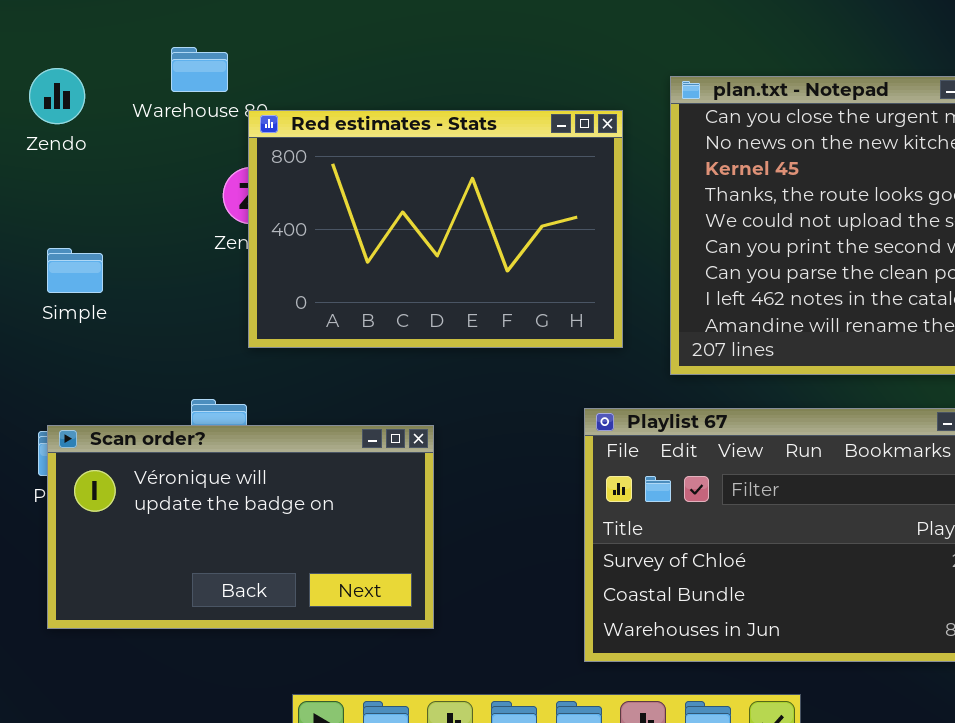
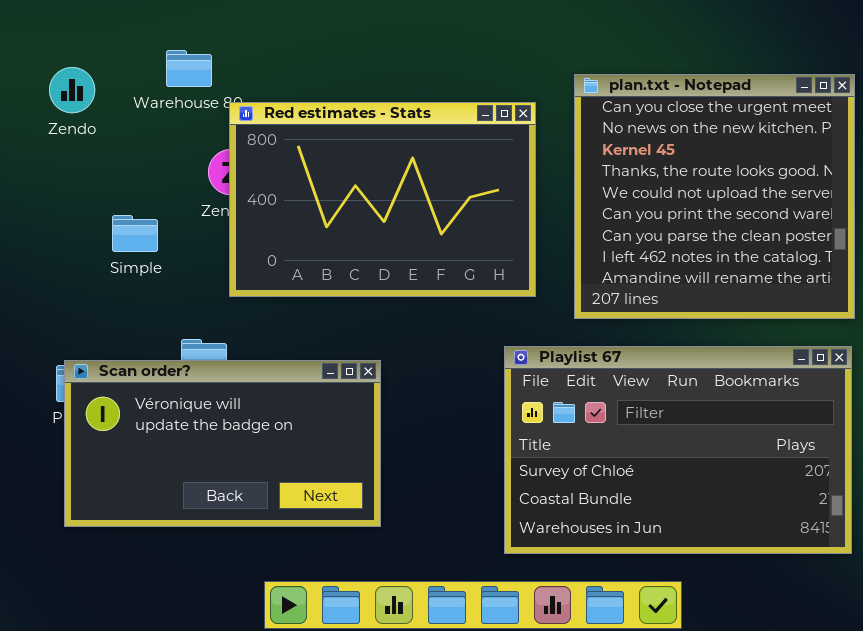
Simple: [47,248,103,293] -> [112,215,158,252], moved

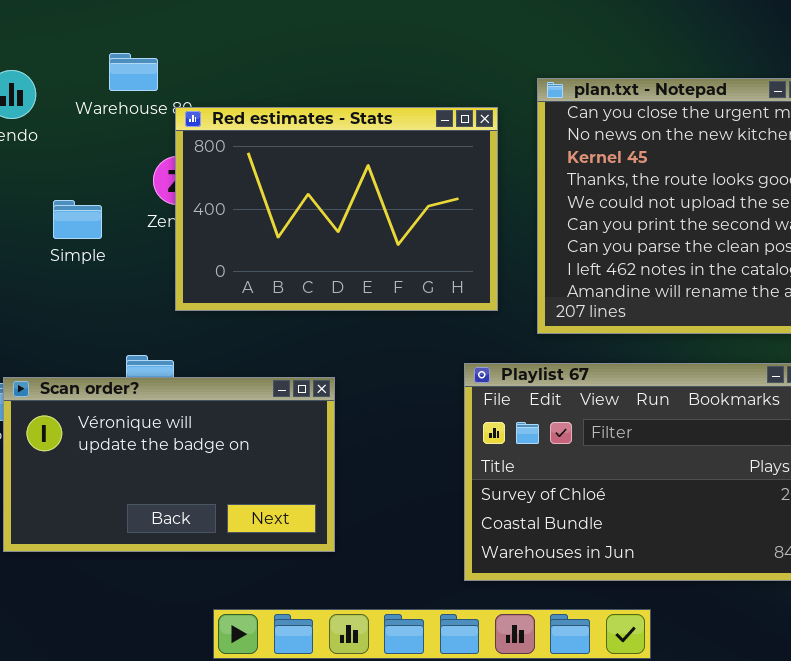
Simple: [112,215,158,252] -> [53,200,102,239], moved

